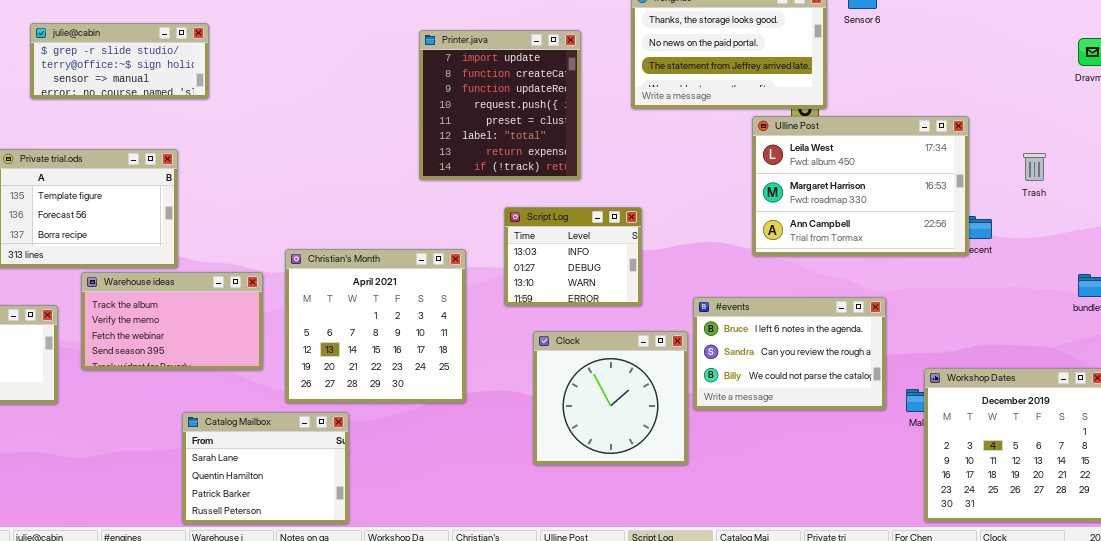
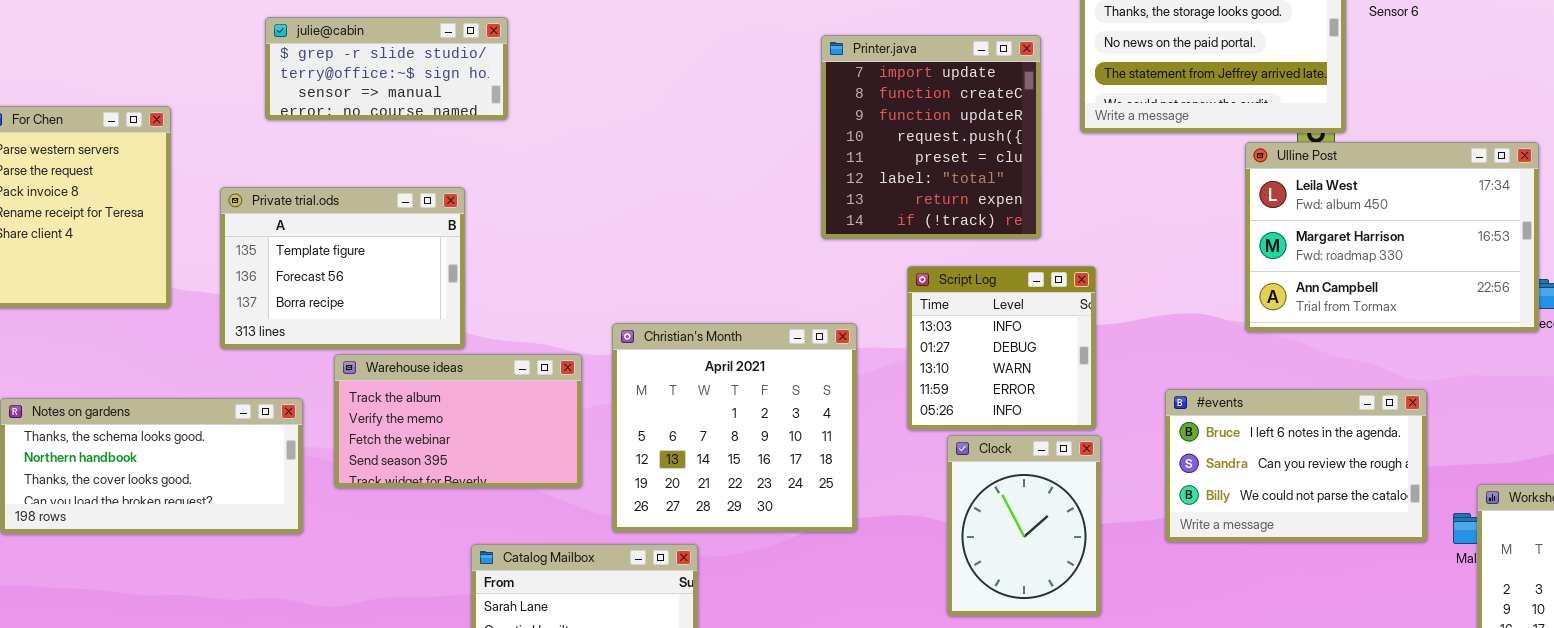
Printer.java: [419,30,581,180] -> [821,35,1041,239], moved
Script Log: [504,207,642,306] -> [907,266,1096,430], resized
Clock: [533,331,688,465] -> [947,435,1101,616], resized

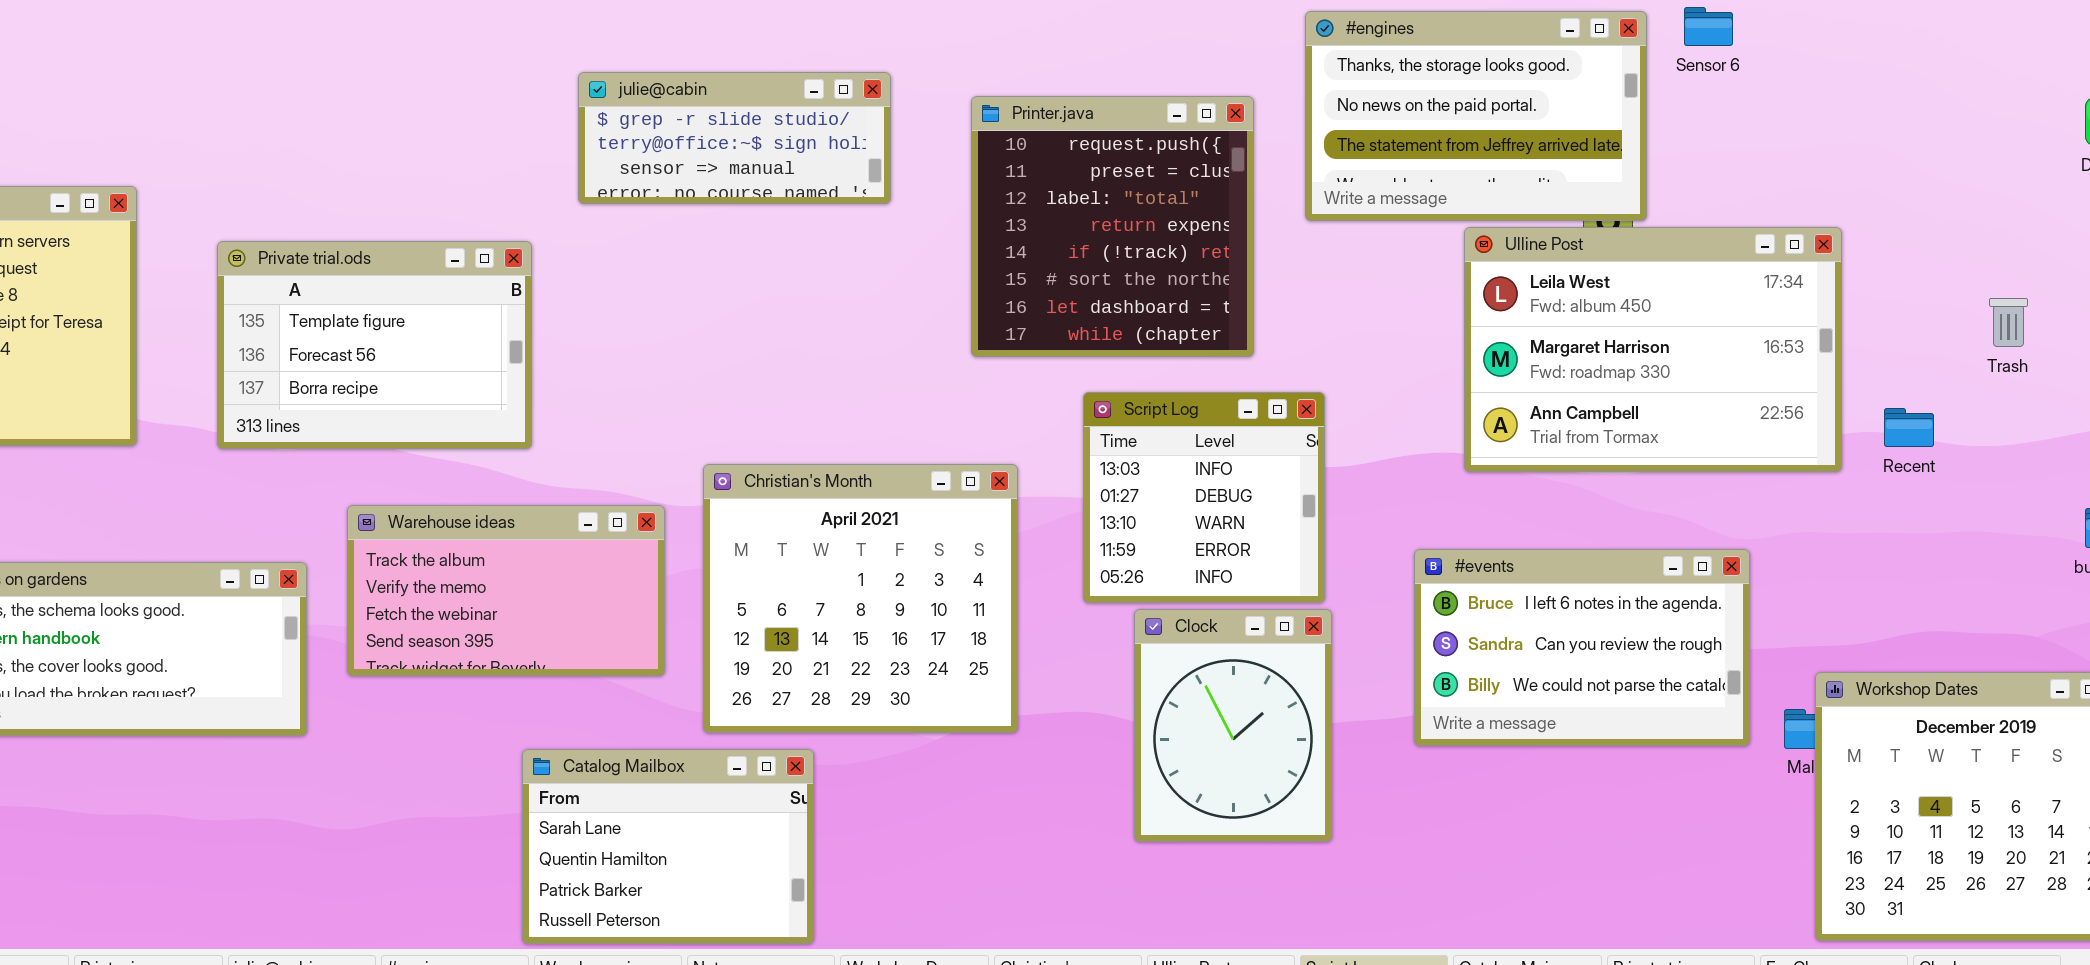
julie@cabin: [265,17,508,120] -> [578,72,891,204], moved
Printer.java: [821,35,1041,239] -> [971,96,1254,357], scrolled down 3 rows
Ulline Post: [1245,142,1539,332] -> [1464,227,1842,472], moved
Private trial.ods: [220,187,465,349] -> [217,241,532,449], moved

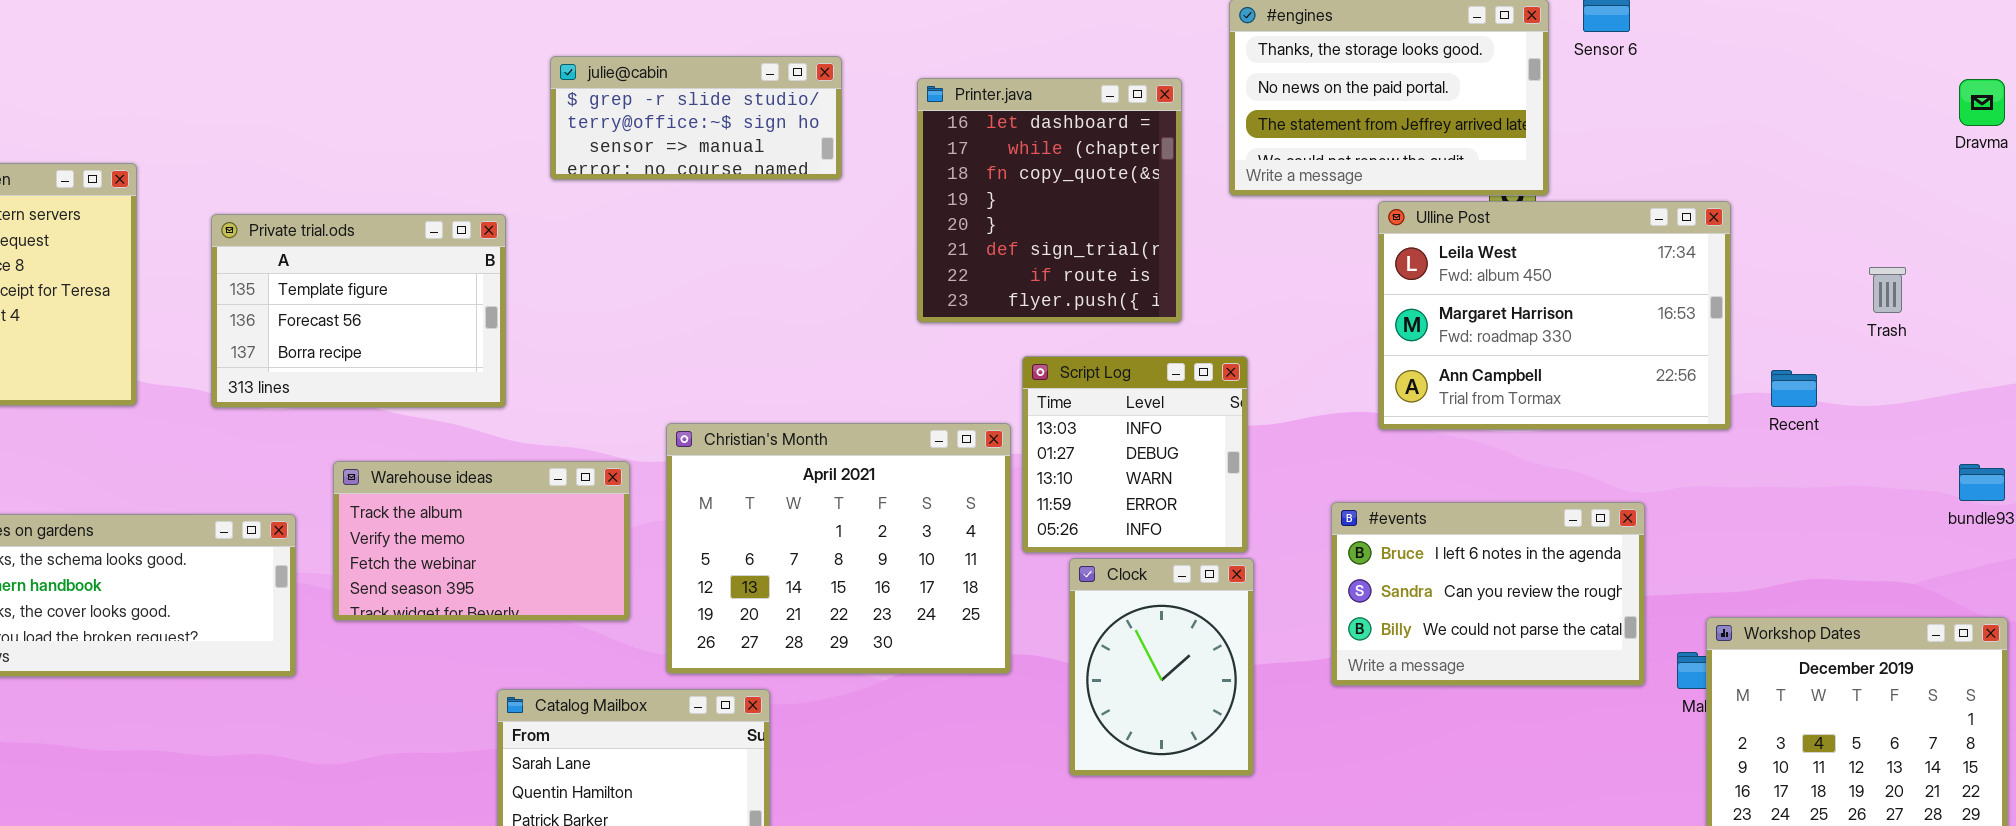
Printer.java: [971,96,1254,357] -> [917,78,1182,323], scrolled down 6 rows
Christian's Month: [703,464,1018,733] -> [666,423,1011,674], resized

